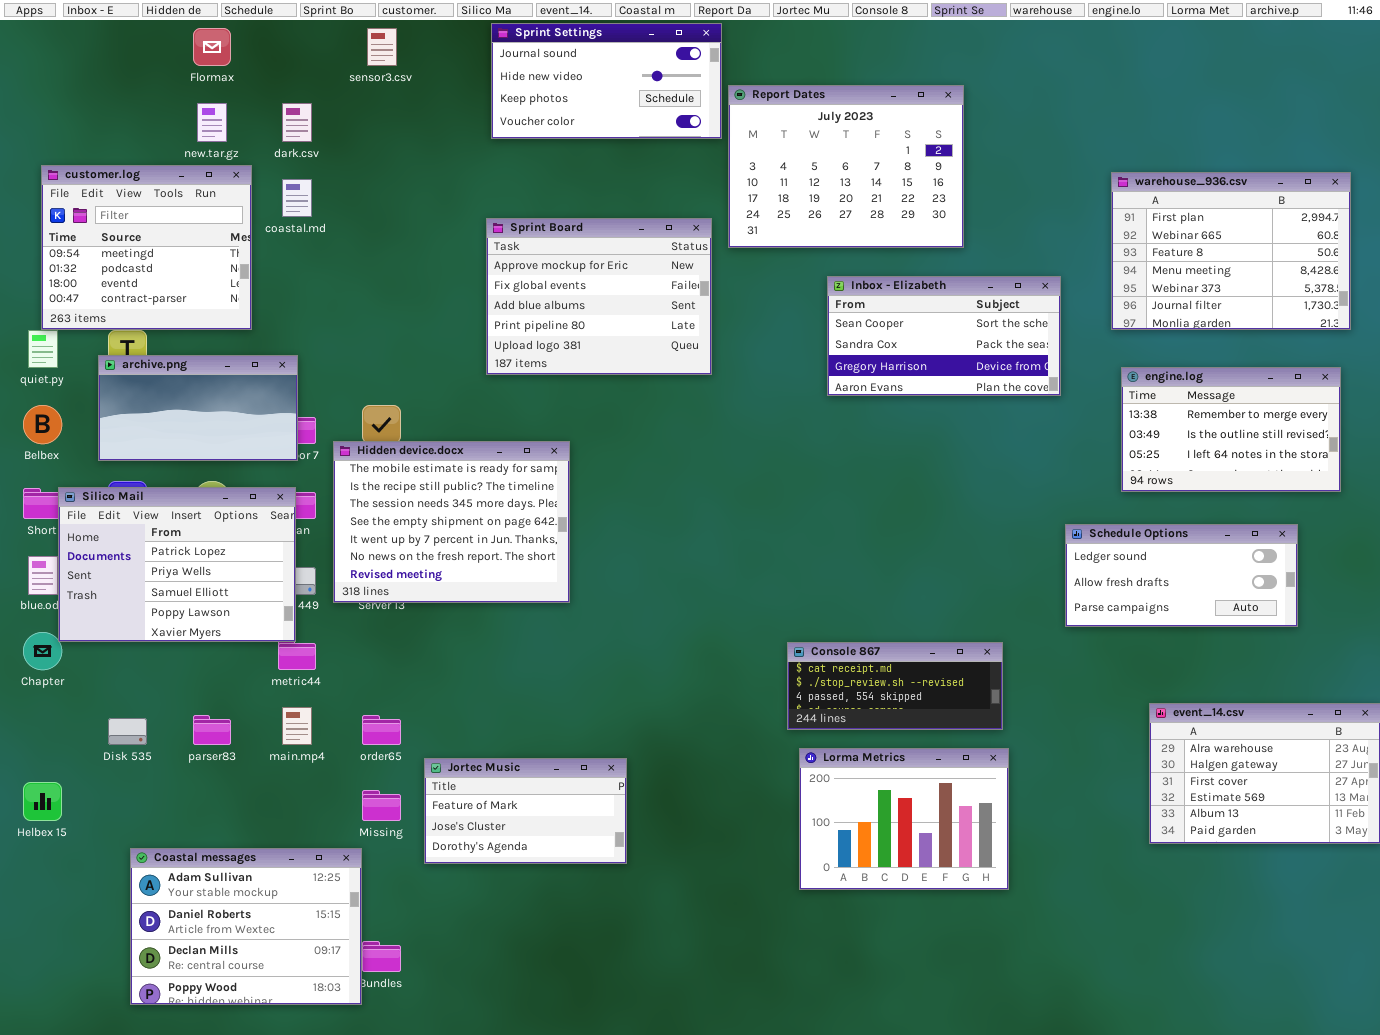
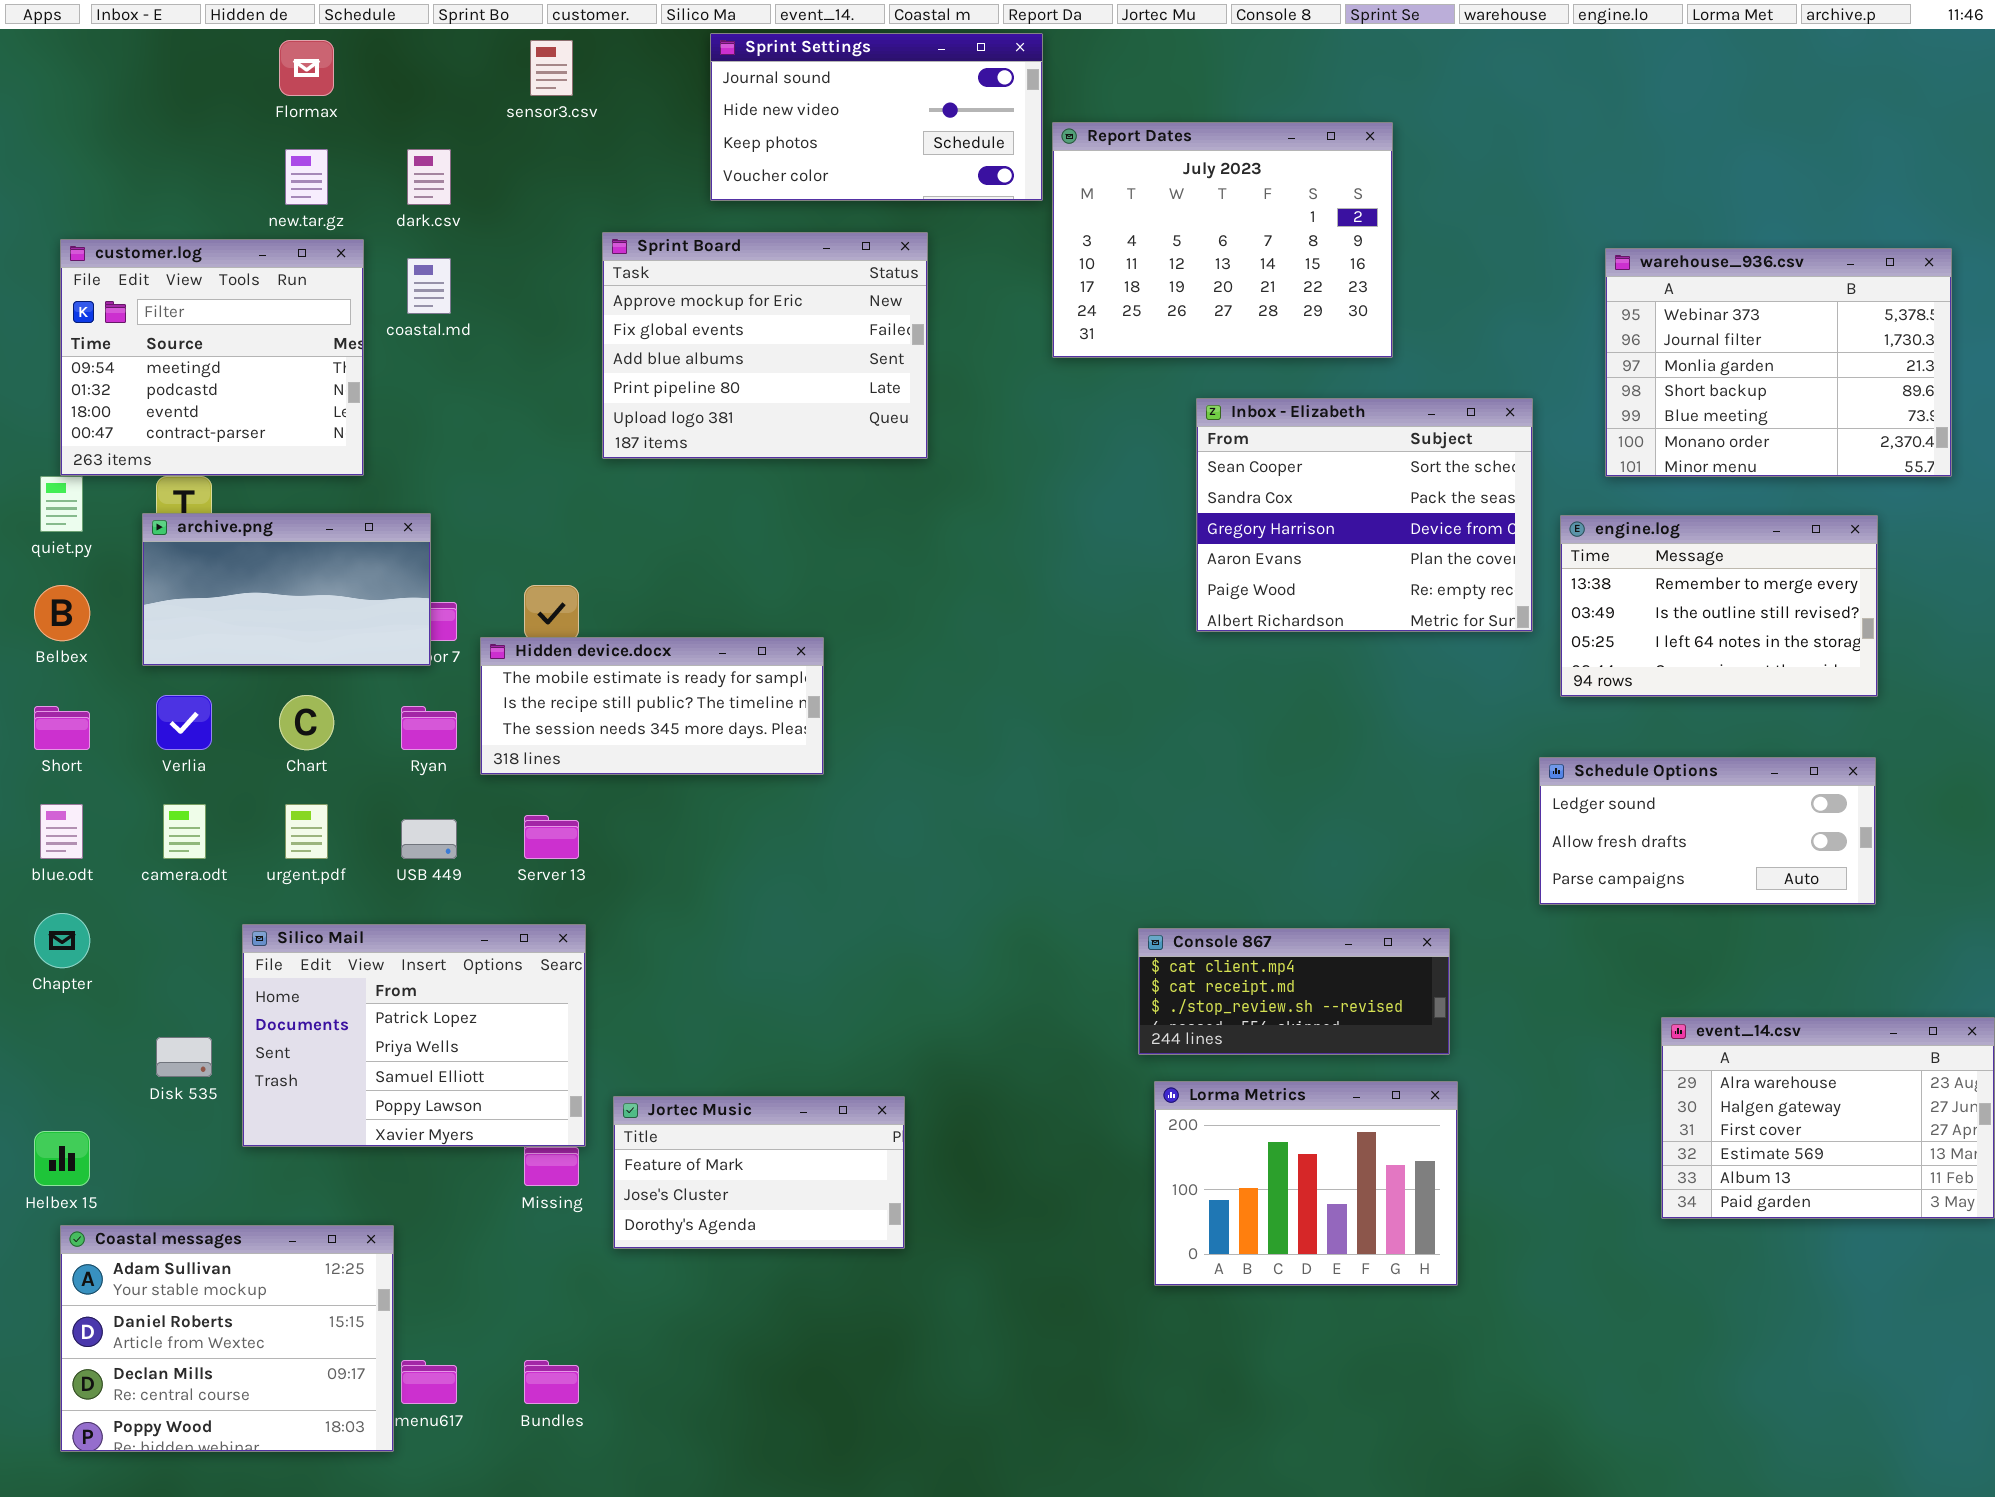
warehouse_936.csv: [1111,172,1351,330] -> [1605,248,1952,477], scrolled down 4 rows
Sprint Board: [486,218,712,375] -> [602,232,928,459], moved
Inbox - Elizabeth: [827,276,1061,396] -> [1196,398,1533,632], resized
engine.log: [1121,367,1341,492] -> [1560,515,1878,697], moved
Hidden device.docx: [333,441,570,603] -> [480,637,824,775], resized
Silico Mail: [58,487,296,642] -> [242,924,586,1147], moved
Console 867: [787,642,1003,730] -> [1138,928,1450,1055], scrolled up 1 row
Coastal messages: [130,848,362,1005] -> [60,1225,394,1452], moved

